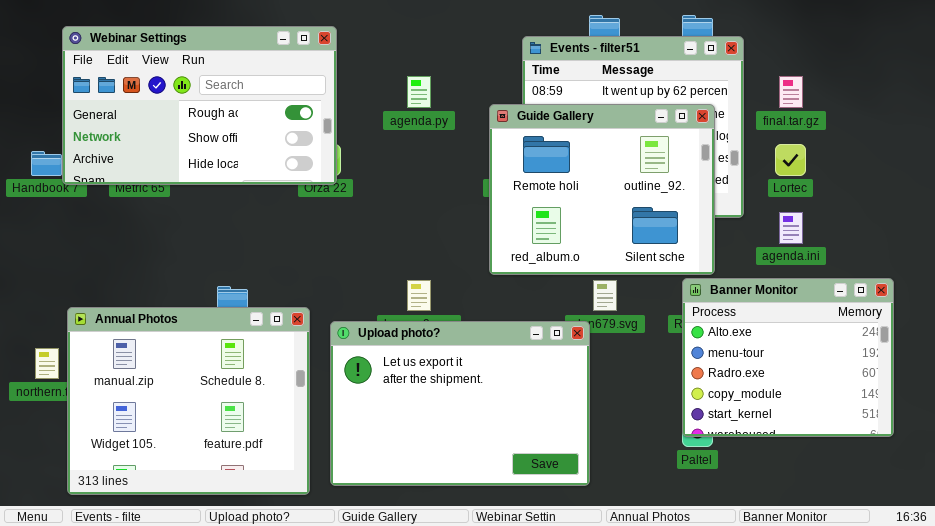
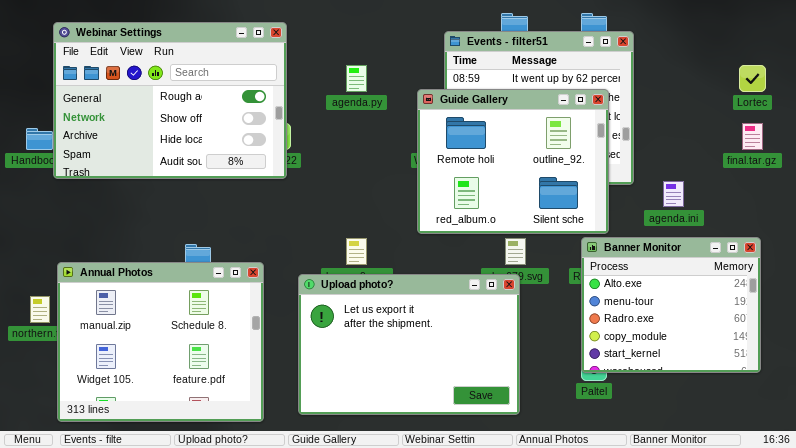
Webinar Settings: [62,26,337,185] -> [53,22,287,179], resized
final.tar.gz: [779,76,803,108] -> [742,123,763,150], moved
Lortec: [775,144,806,176] -> [739,65,766,92], moved
Upload photo?: [330,321,590,486] -> [298,274,520,415], moved

